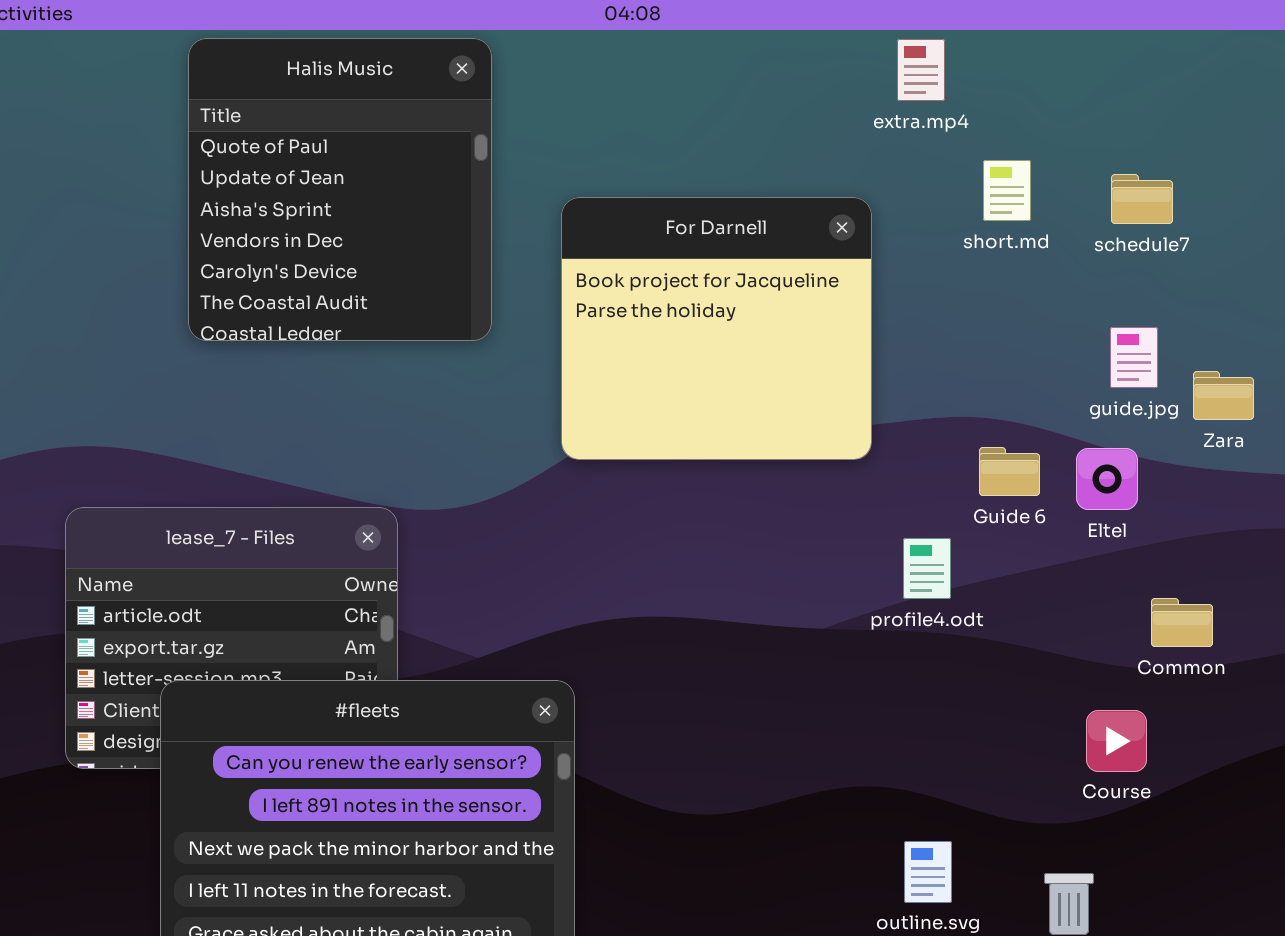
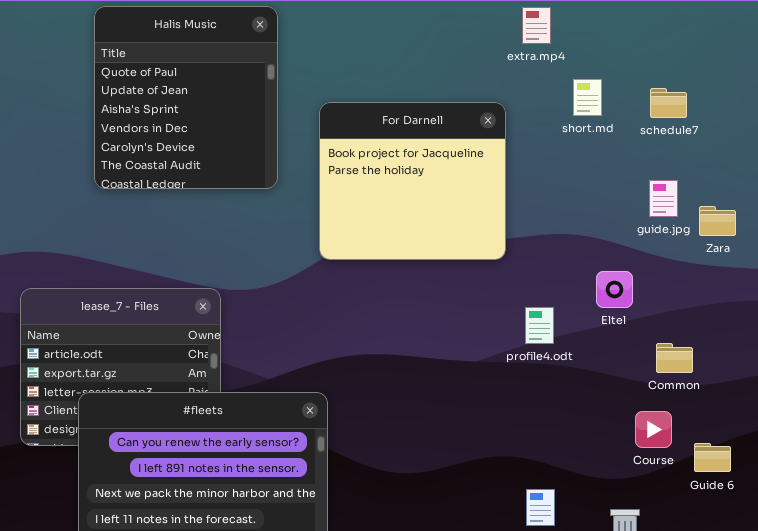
Guide 6: [979,447,1040,496] -> [694,443,731,472], moved
Eltel: [1076,448,1138,510] -> [596,271,633,308], moved
Common: [1151,598,1213,647] -> [656,343,693,373], moved

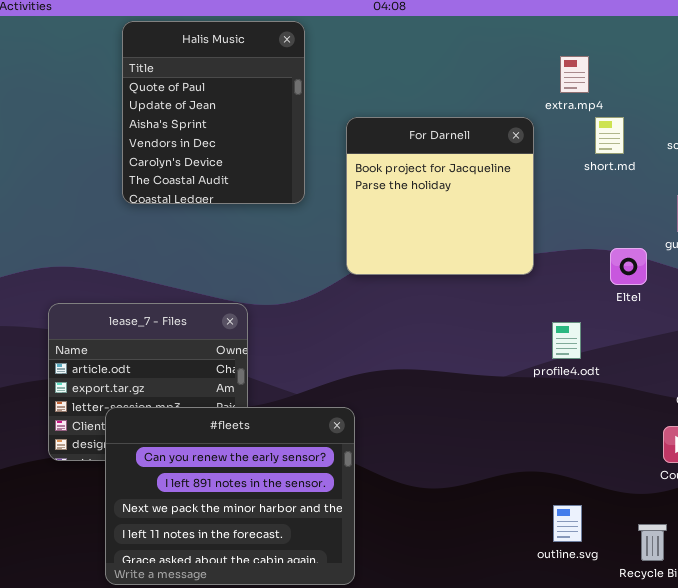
extra.mp4: [522,7,551,44] -> [560,56,589,93], moved
short.md: [573,79,602,116] -> [595,117,624,154], moved
Eltel: [596,271,633,308] -> [610,248,647,285], moved

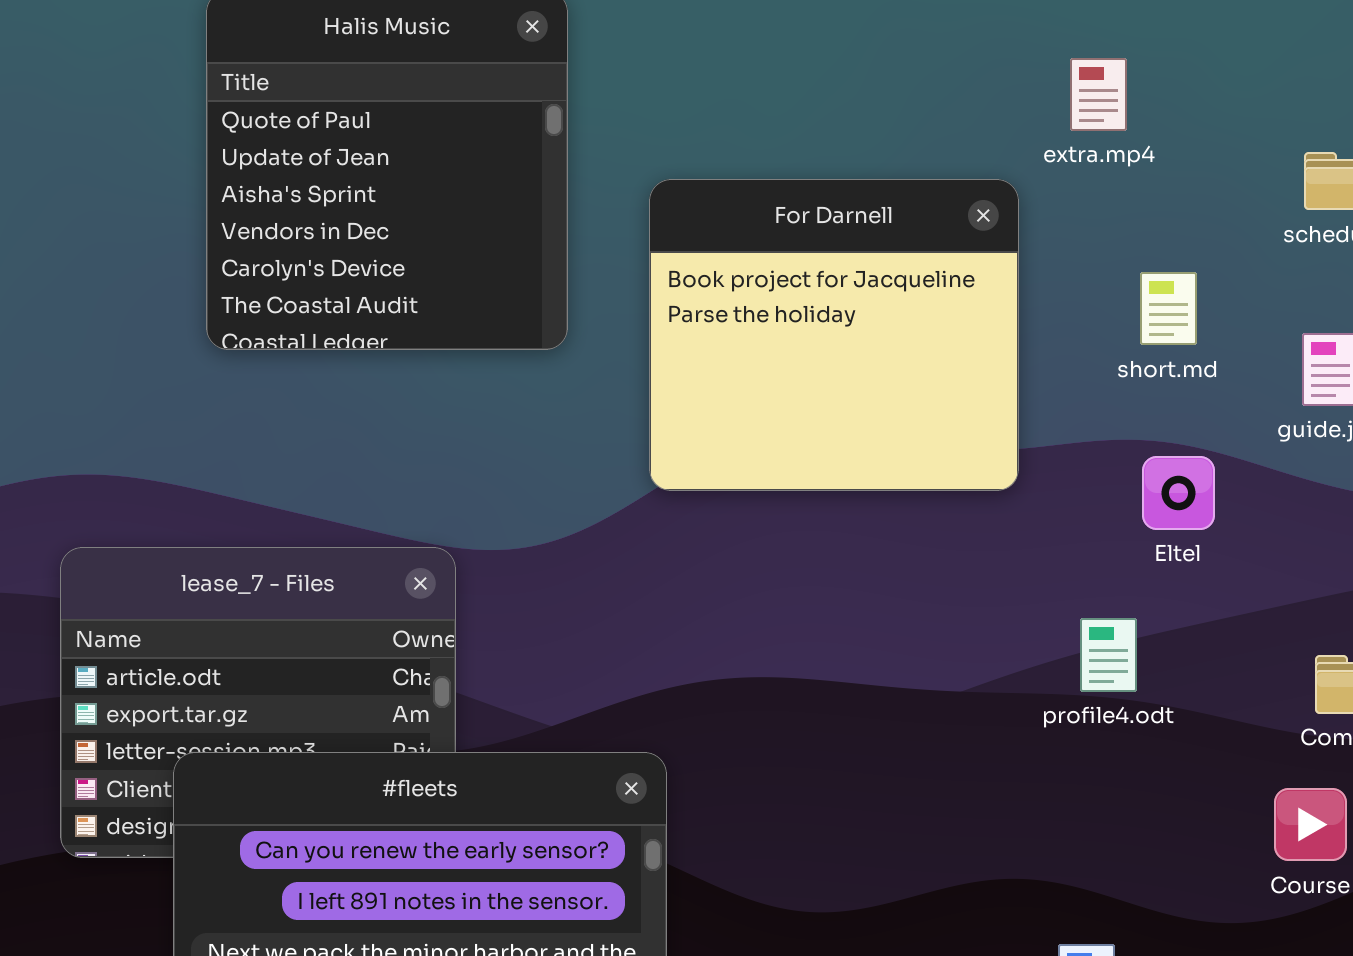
short.md: [595,117,624,154] -> [1140,272,1197,345], moved
Eltel: [610,248,647,285] -> [1142,456,1215,530], moved
profile4.odt: [552,322,581,359] -> [1080,618,1137,692], moved

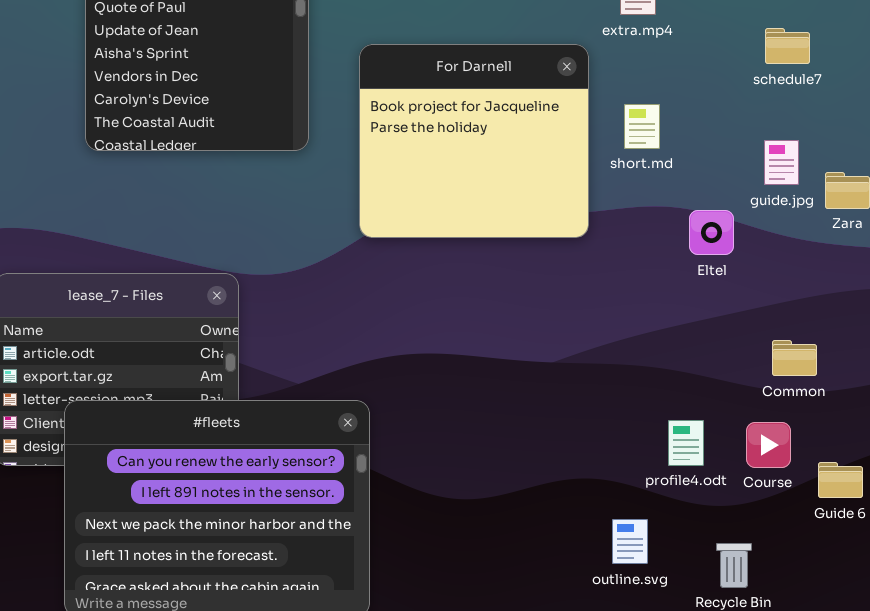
short.md: [1140,272,1197,345] -> [624,104,660,149], moved
Eltel: [1142,456,1215,530] -> [689,210,734,255], moved
profile4.odt: [1080,618,1137,692] -> [668,420,704,466], moved

